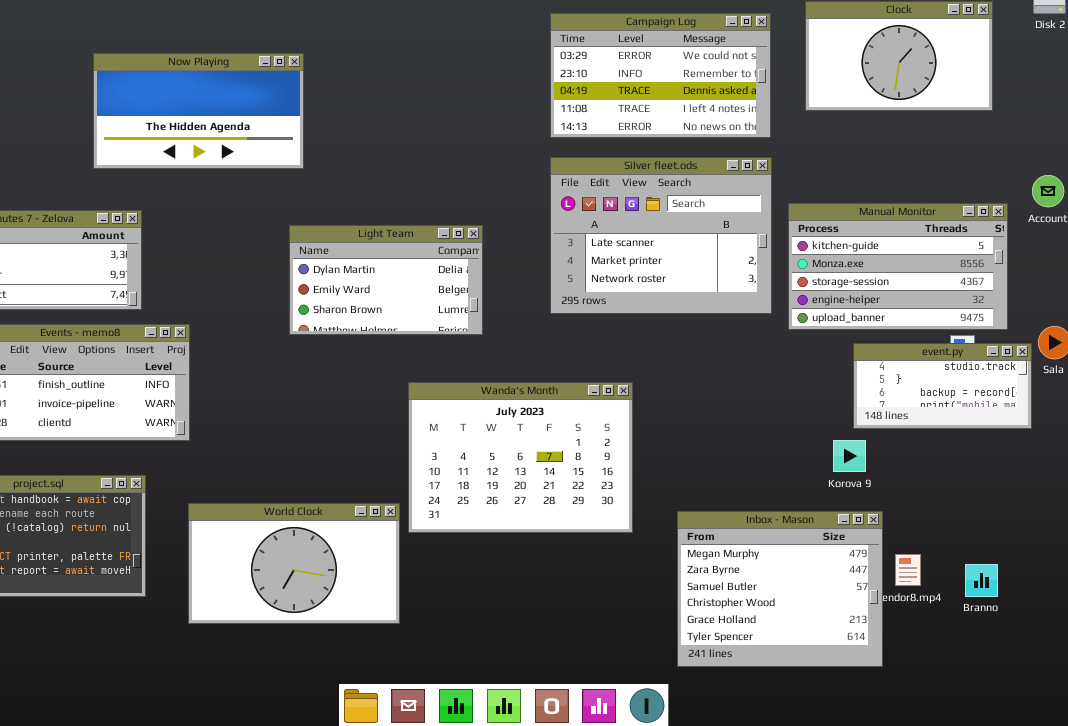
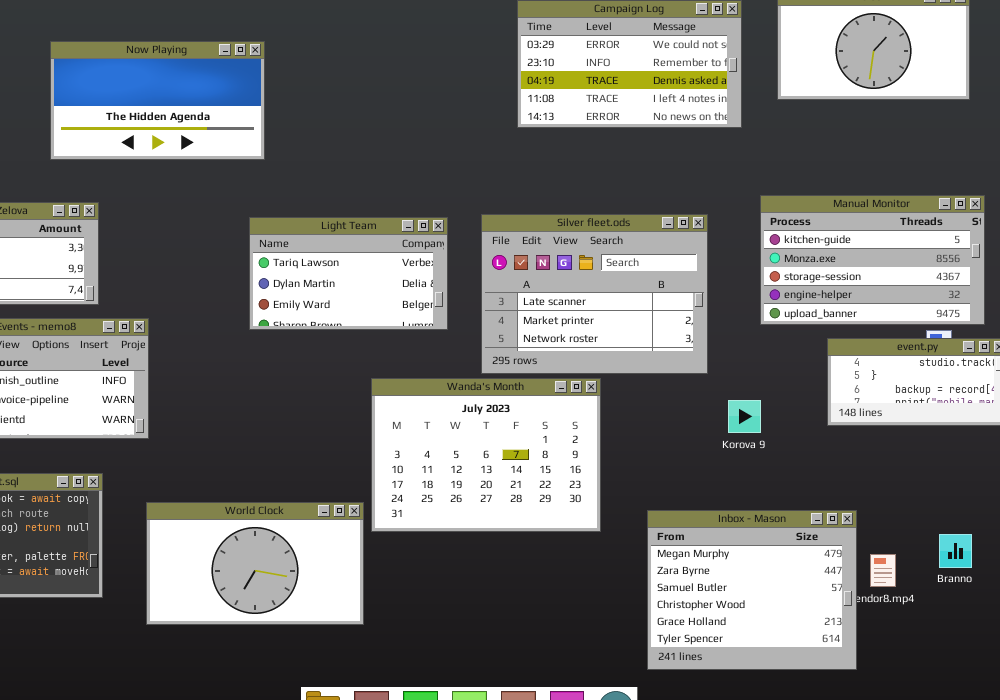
Silver fleet.ods: [550,157,772,314] -> [481,214,708,374], moved
Light Team: [289,225,483,335] -> [249,217,448,330], scrolled up 1 row
Korova 9: [833,440,866,472] -> [728,400,761,433], moved
Branno: [965,564,998,597] -> [939,534,972,568], moved

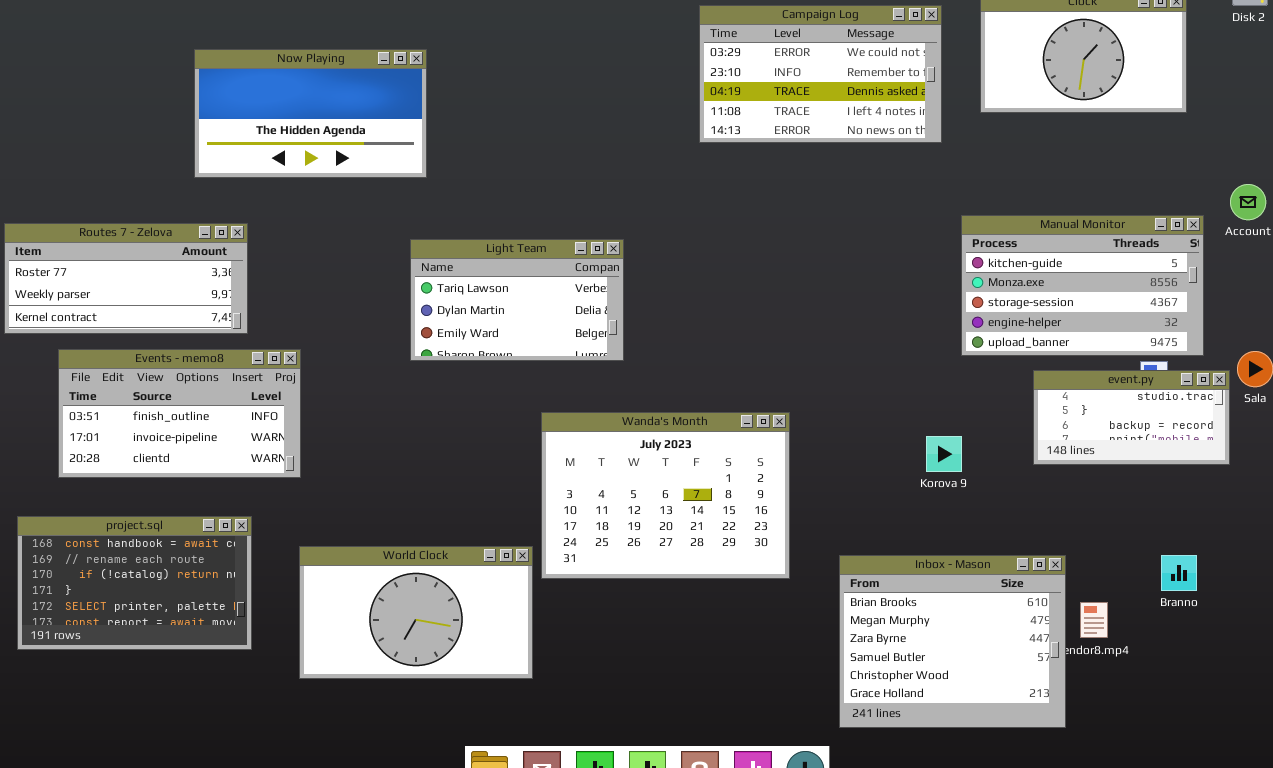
Silver fleet.ods: [481,214,708,374] -> none, closed
Inbox - Mason: [647,510,857,670] -> [839,555,1066,728], scrolled up 1 row
Branno: [939,534,972,568] -> [1161,555,1197,591], moved

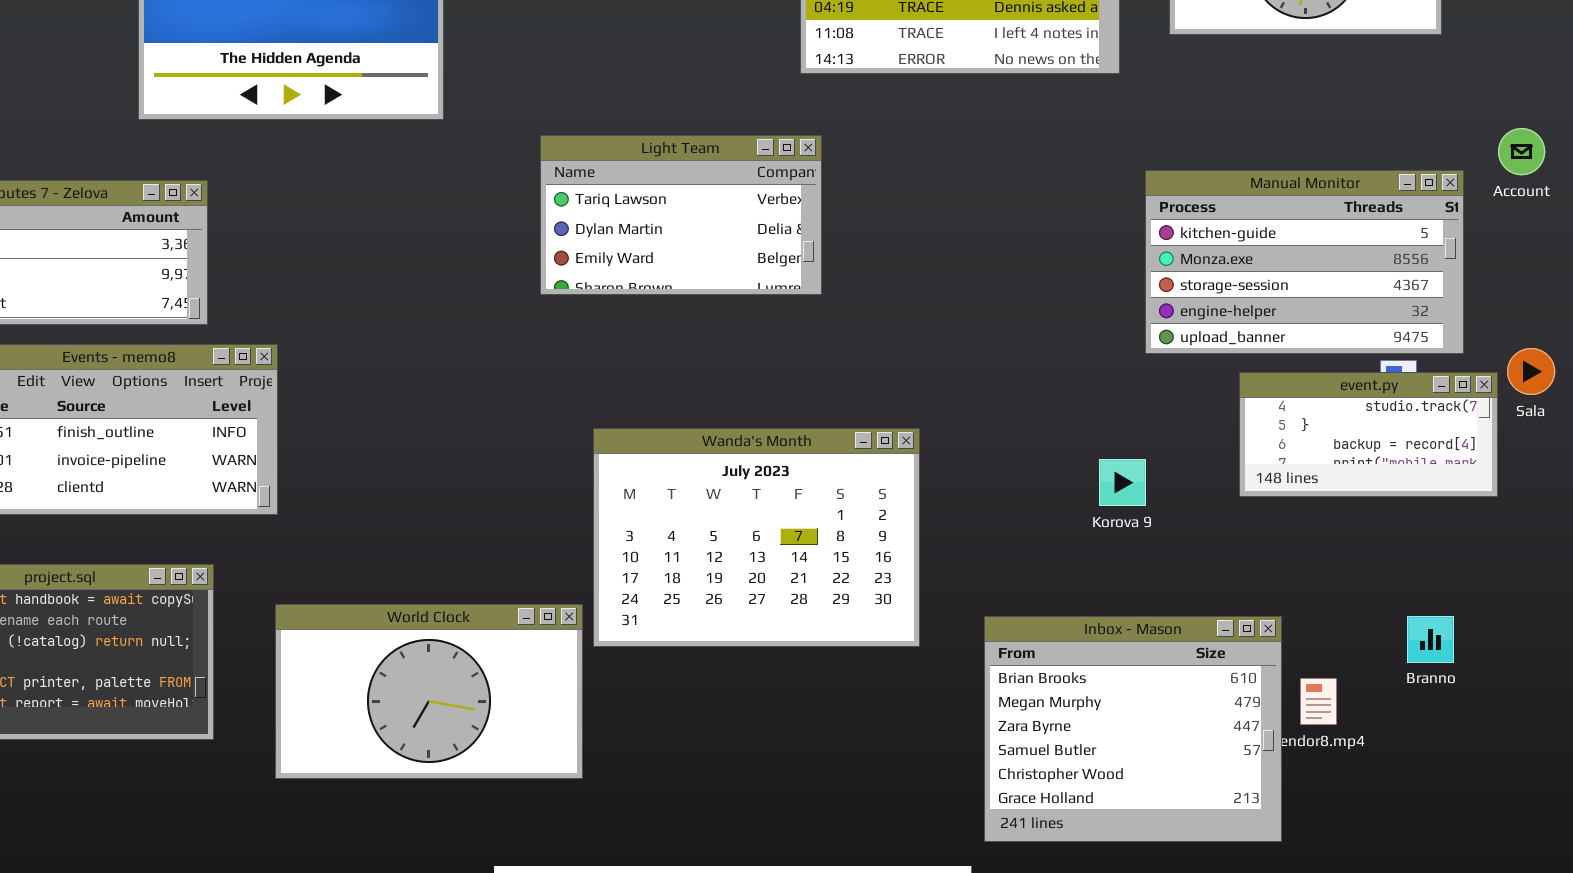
Light Team: [410,239,624,361] -> [540,135,822,295], moved

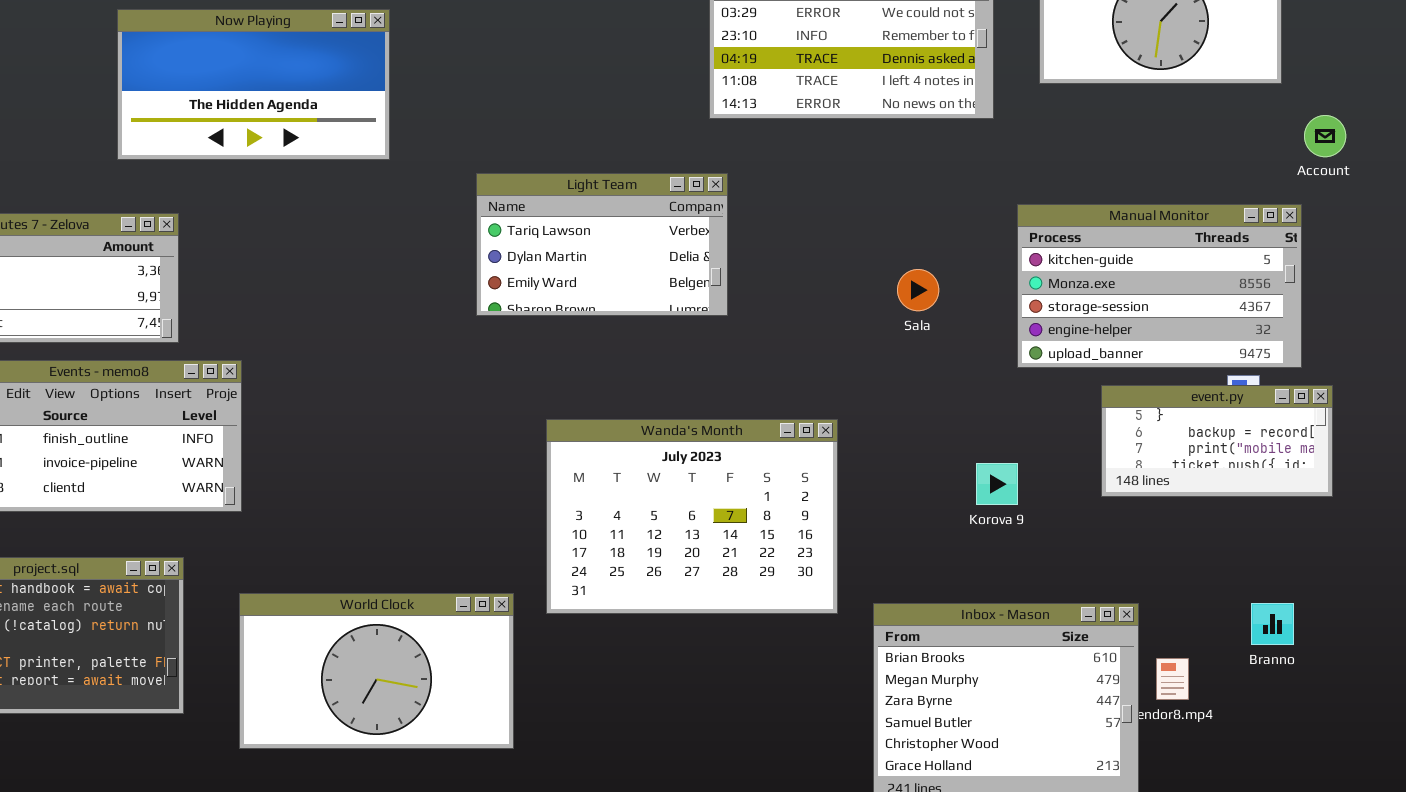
Account: [1498,128,1545,175] -> [1304,115,1346,157], moved
Sala: [1507,348,1555,395] -> [897,269,939,311], moved
event.py: [1239,372,1498,497] -> [1101,385,1333,497], scrolled down 1 row
Wanda's Month: [593,428,920,647] -> [546,419,838,614], moved

